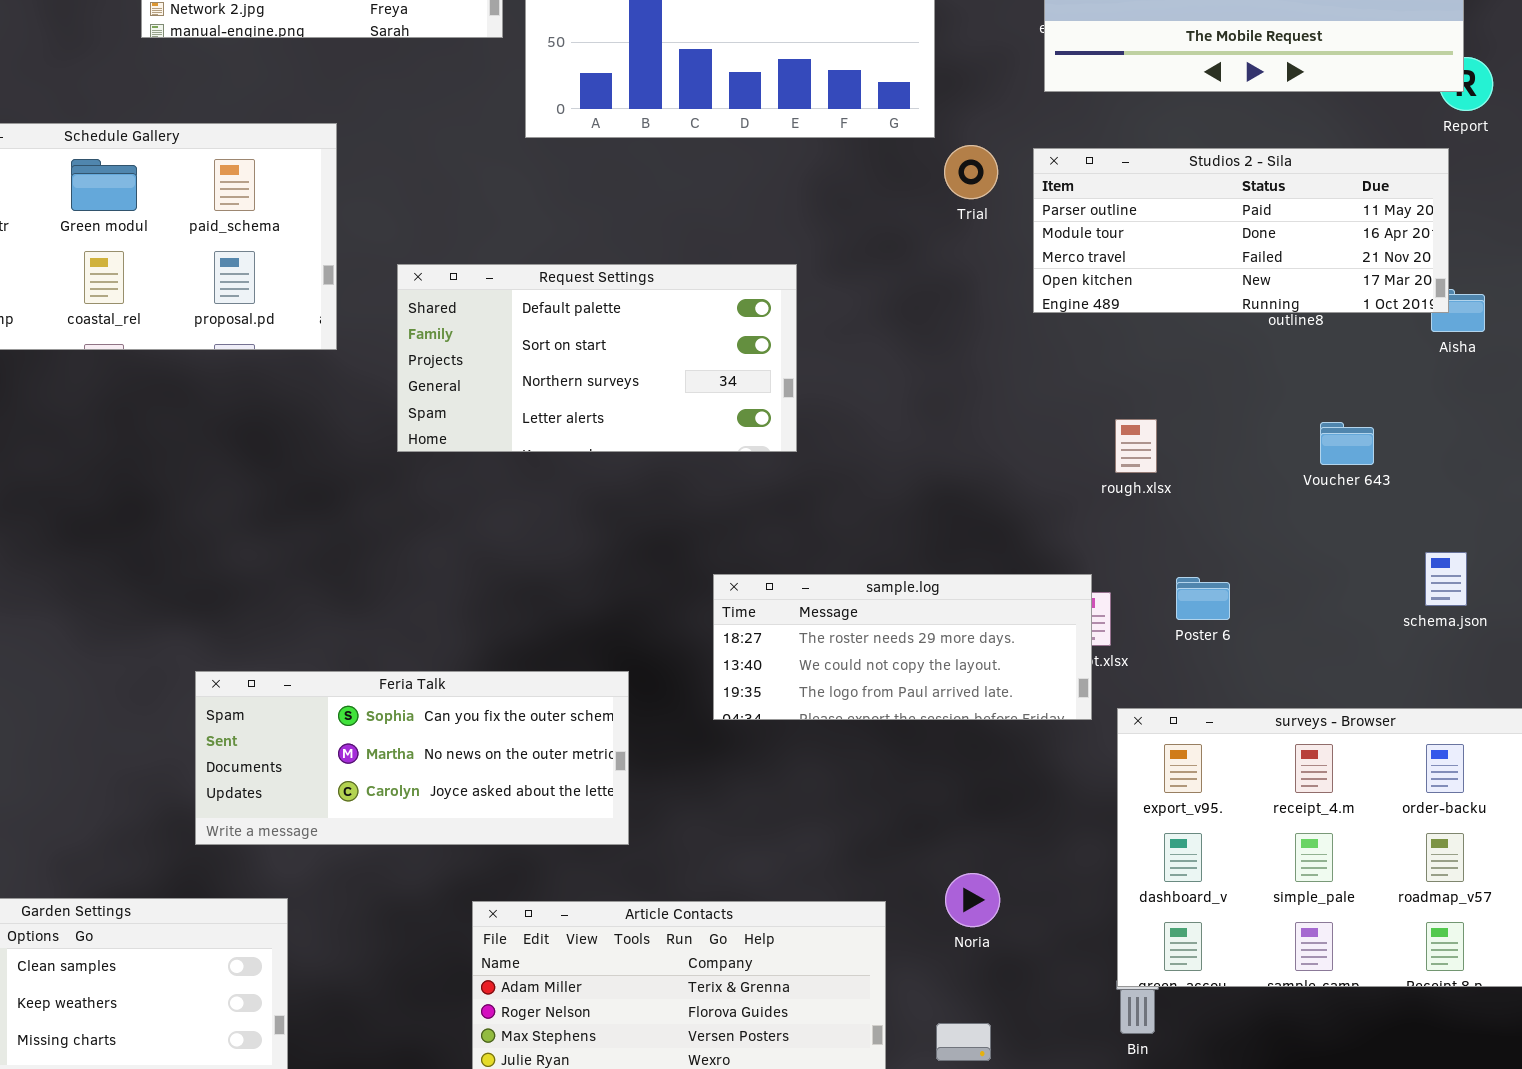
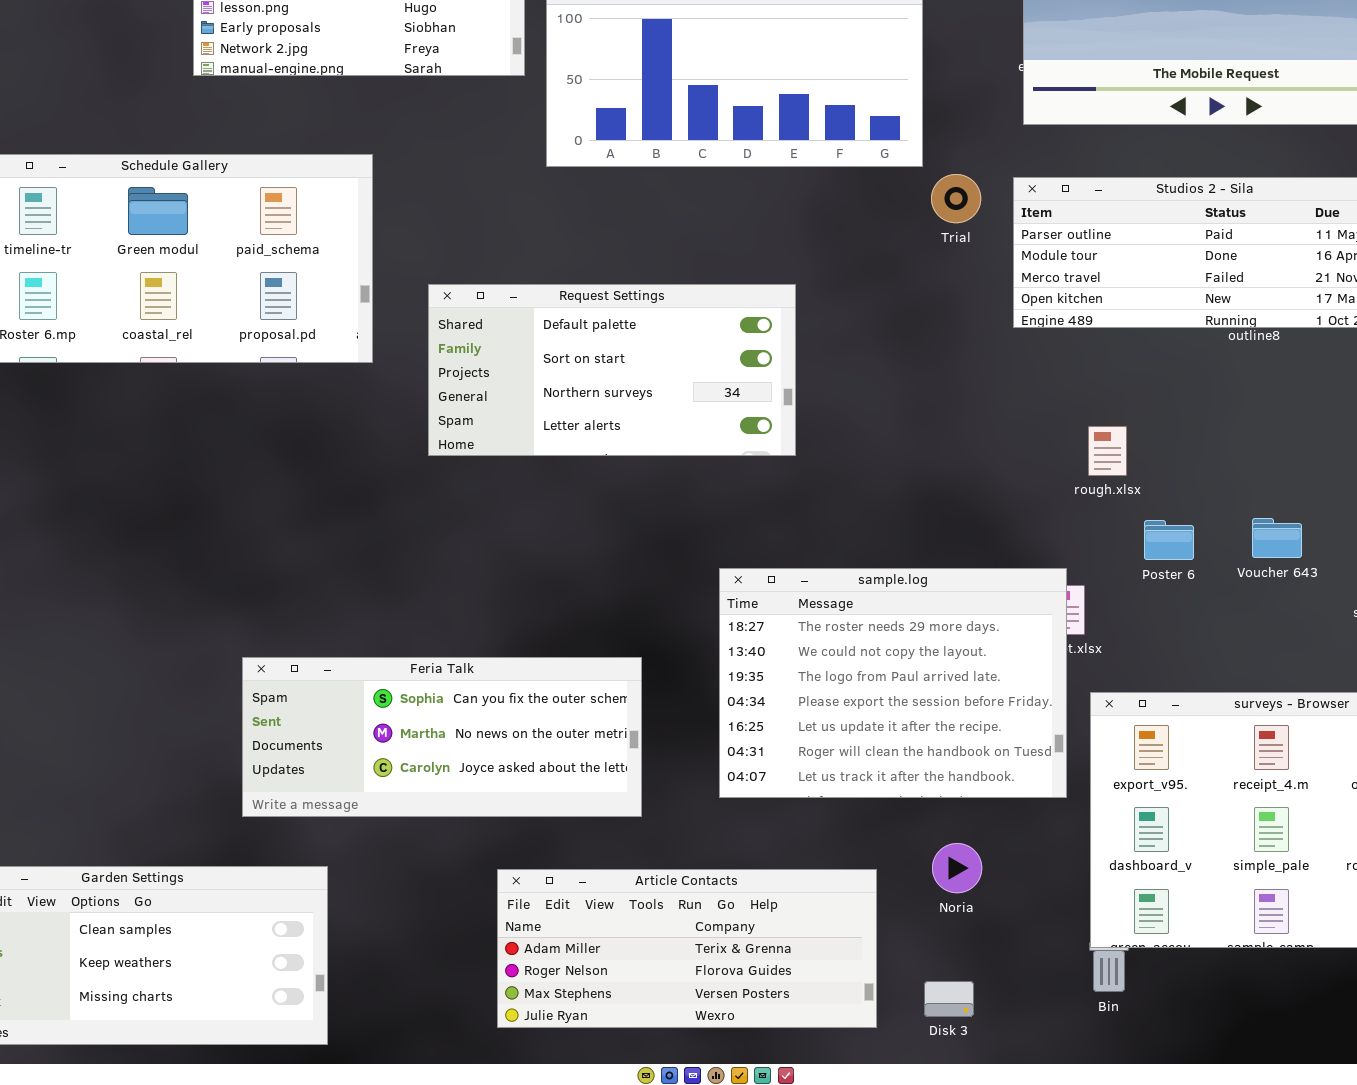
Voucher 643: [1320,422,1374,465] -> [1252,518,1302,558], moved
sample.log: [713,574,1092,720] -> [719,568,1067,798], resized
Poster 6: [1176,577,1230,620] -> [1144,520,1194,560], moved

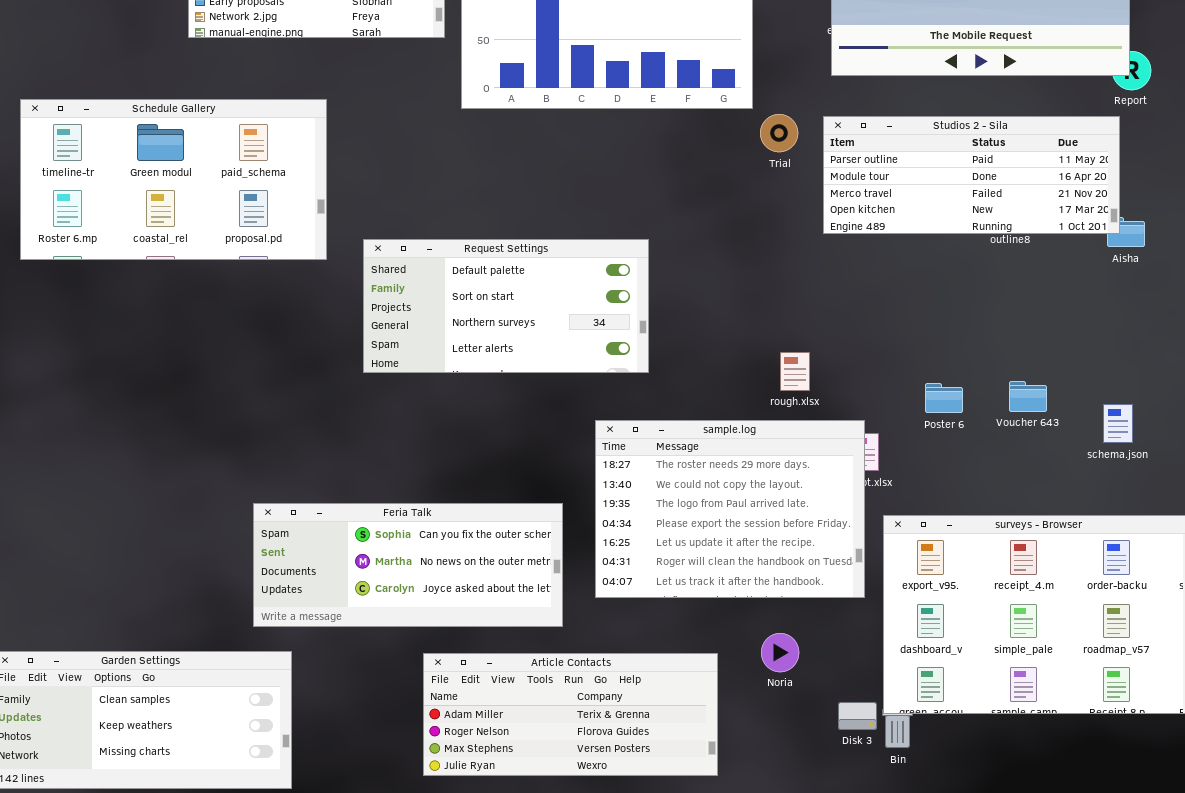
Request Settings: [428,284,796,456] -> [363,239,649,373], moved
rough.xlsx: [1088,426,1127,476] -> [780,352,810,391], moved
Feria Talk: [242,657,642,817] -> [253,503,563,627], moved
Disk 3: [924,981,974,1017] -> [838,702,877,730], moved

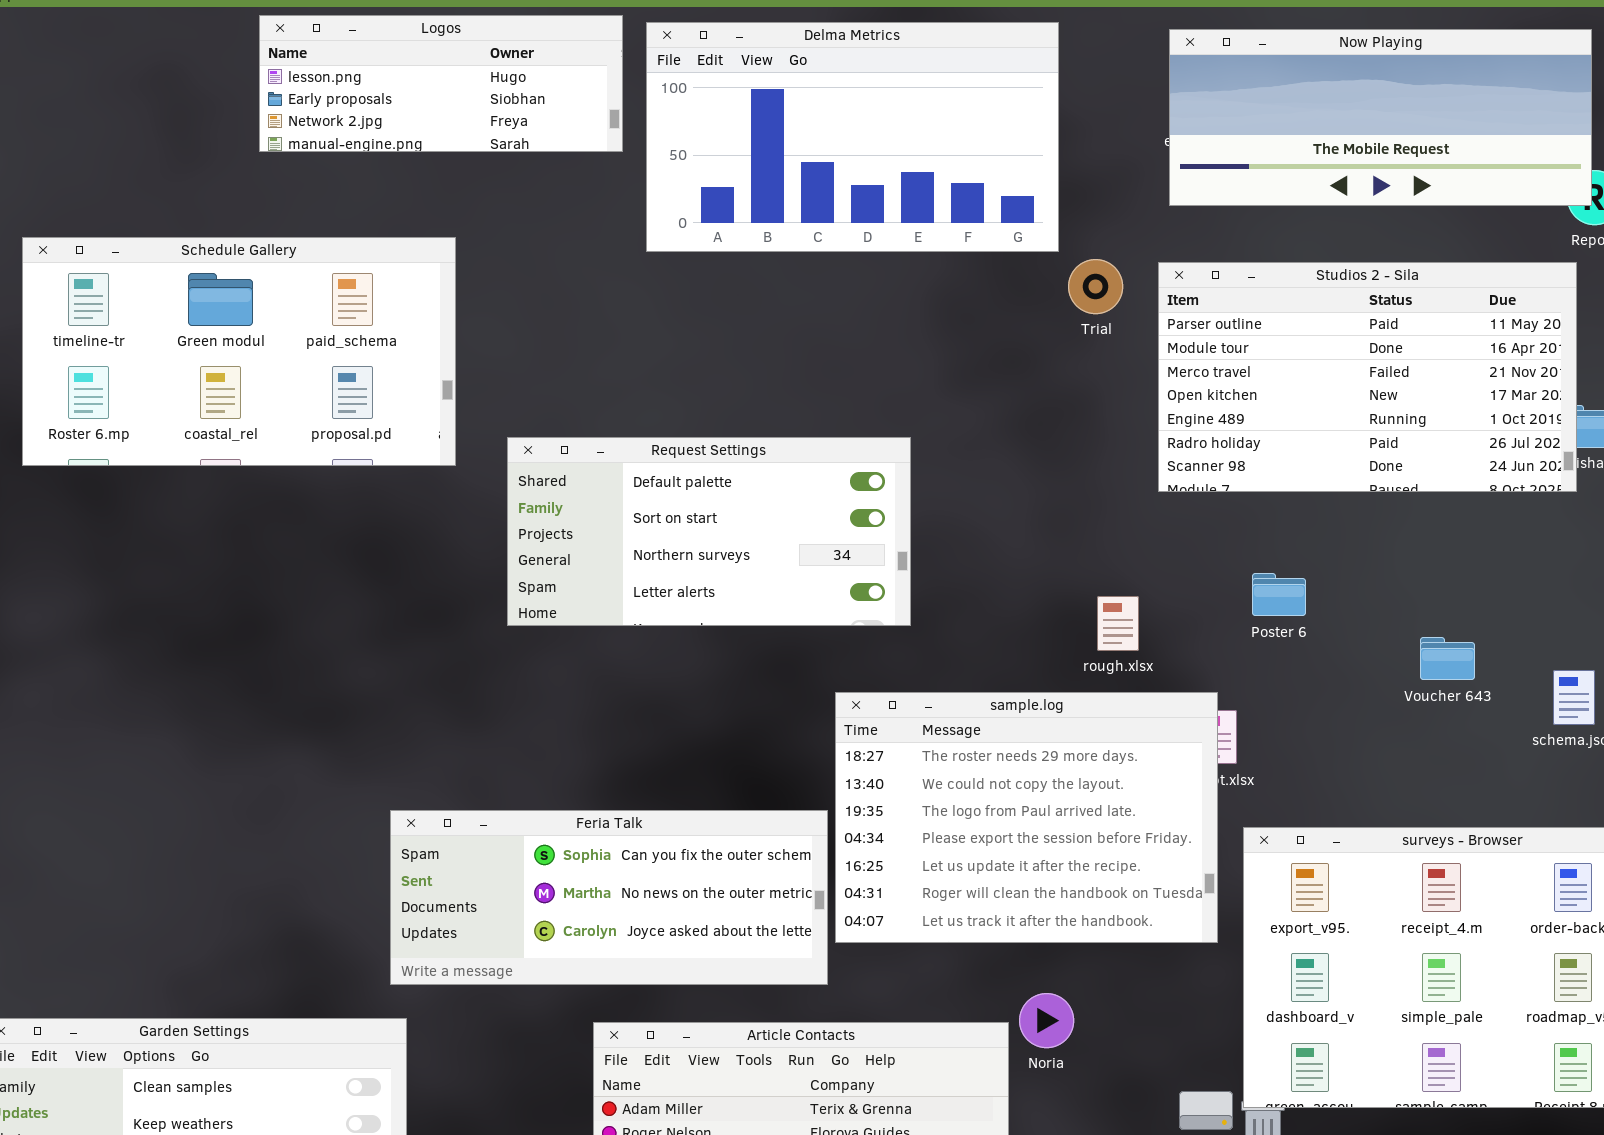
Studios 2 - Sila: [823,116,1120,234] -> [1158,262,1577,492], resized
Poster 6: [925,383,963,413] -> [1252,573,1306,616], moved
Feria Talk: [253,503,563,627] -> [390,810,828,985], moved
Noria: [761,633,799,672] -> [1019,993,1074,1048], moved

